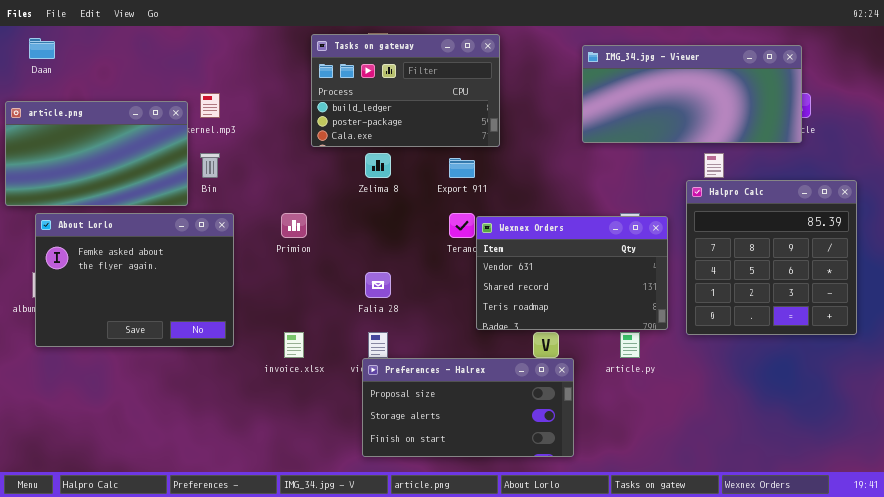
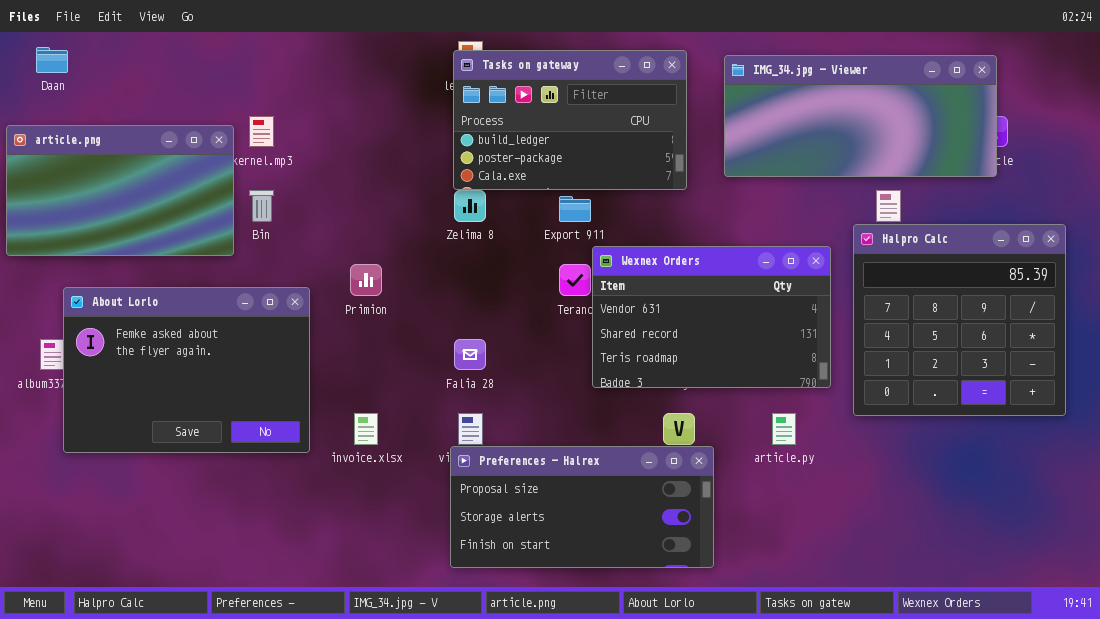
Tasks on gateway: [311,34,500,147] -> [453,50,687,190], moved
About Lorlo: [35,213,234,347] -> [63,287,310,453], moved
Wexnex Orders: [476,216,668,330] -> [592,246,831,388], moved

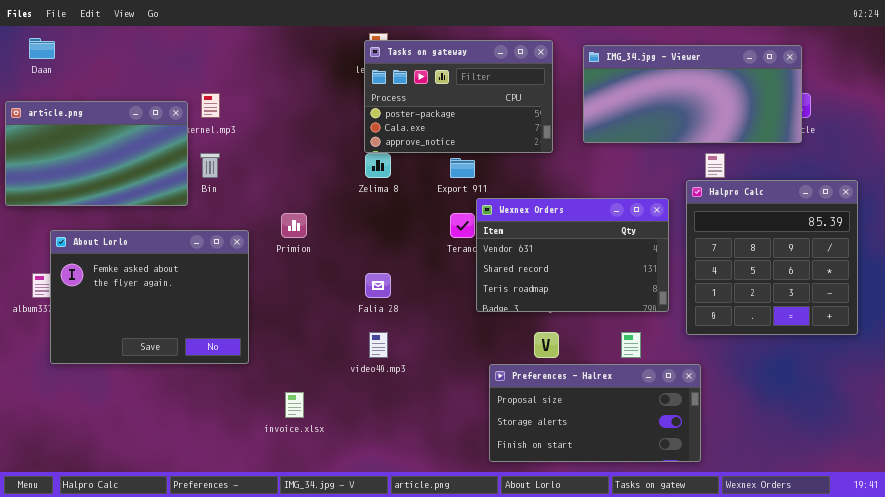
Tasks on gateway: [453,50,687,190] -> [364,40,553,153], scrolled down 1 row
invoice.xlsx: [354,413,378,445] -> [285,392,304,418], moved
Preferences - Halrex: [450,446,714,568] -> [489,364,701,462], moved

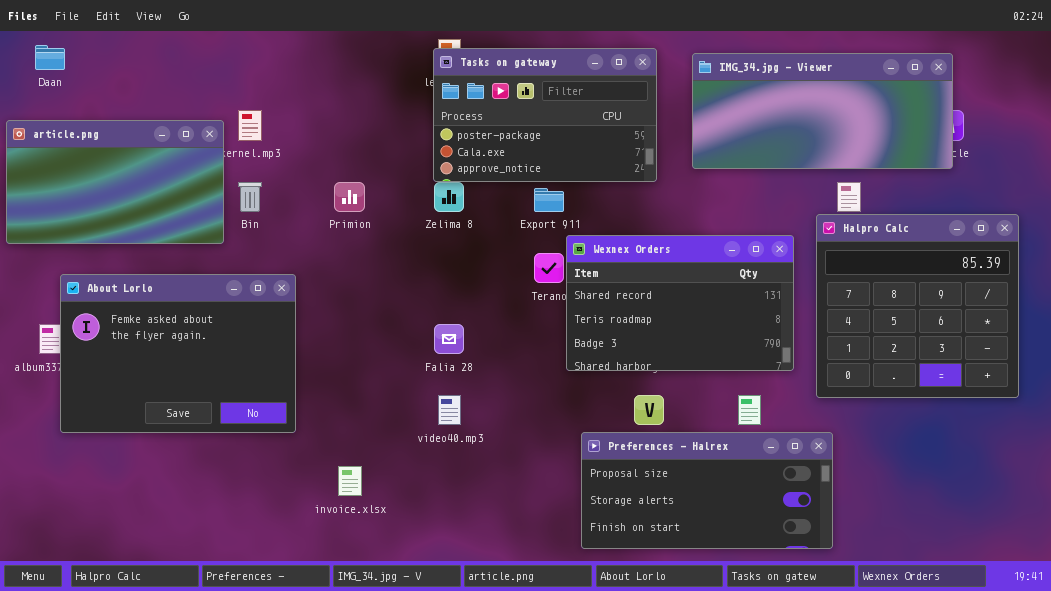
Wexnex Orders: [476,198,669,312] -> [566,235,794,371], scrolled down 1 row
Primion: [281,213,307,238] -> [334,182,365,212], moved

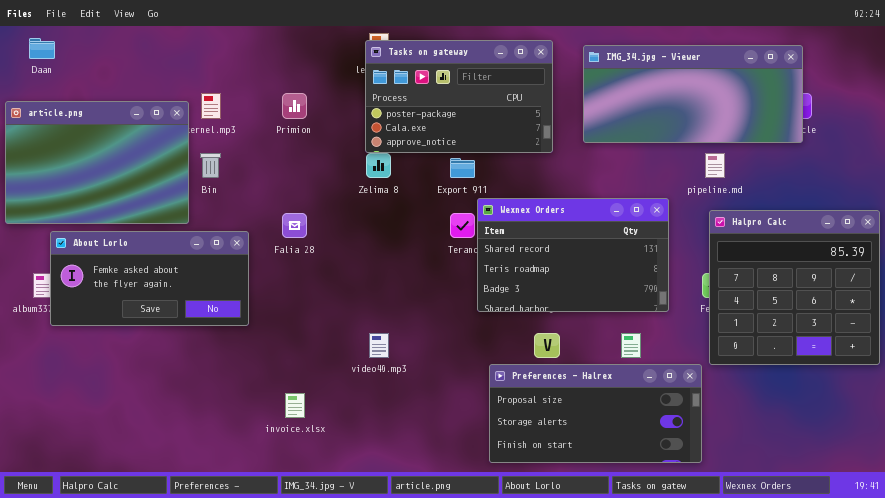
article.png: [6,120,224,244] -> [5,101,189,224], resized
Primion: [334,182,365,212] -> [282,93,307,119], moved
Halpro Calc: [816,214,1019,398] -> [709,210,880,365], moved
About Lorlo: [60,274,296,433] -> [50,231,249,326], resized
Falia 28: [434,324,464,354] -> [282,213,307,238], moved

